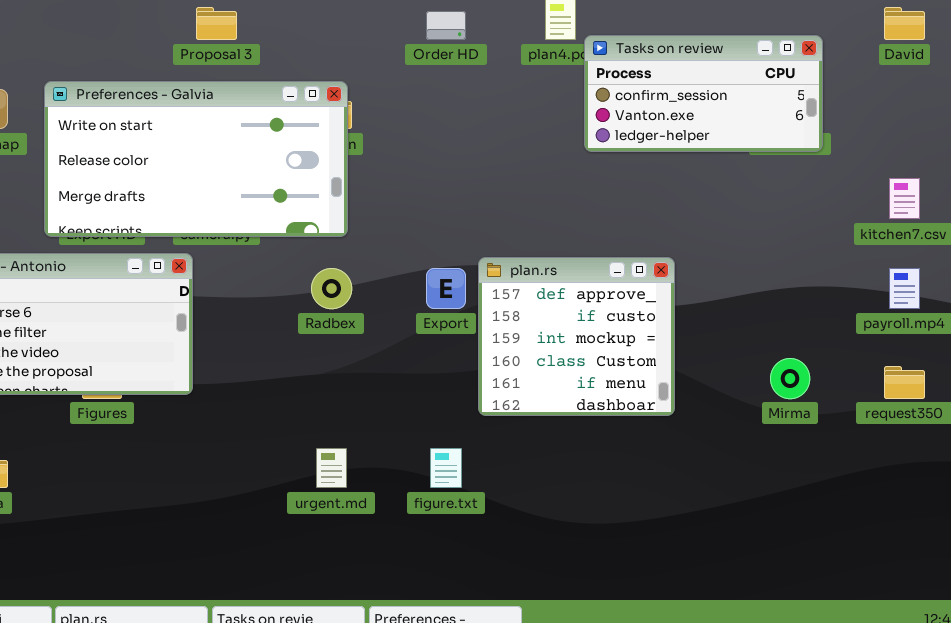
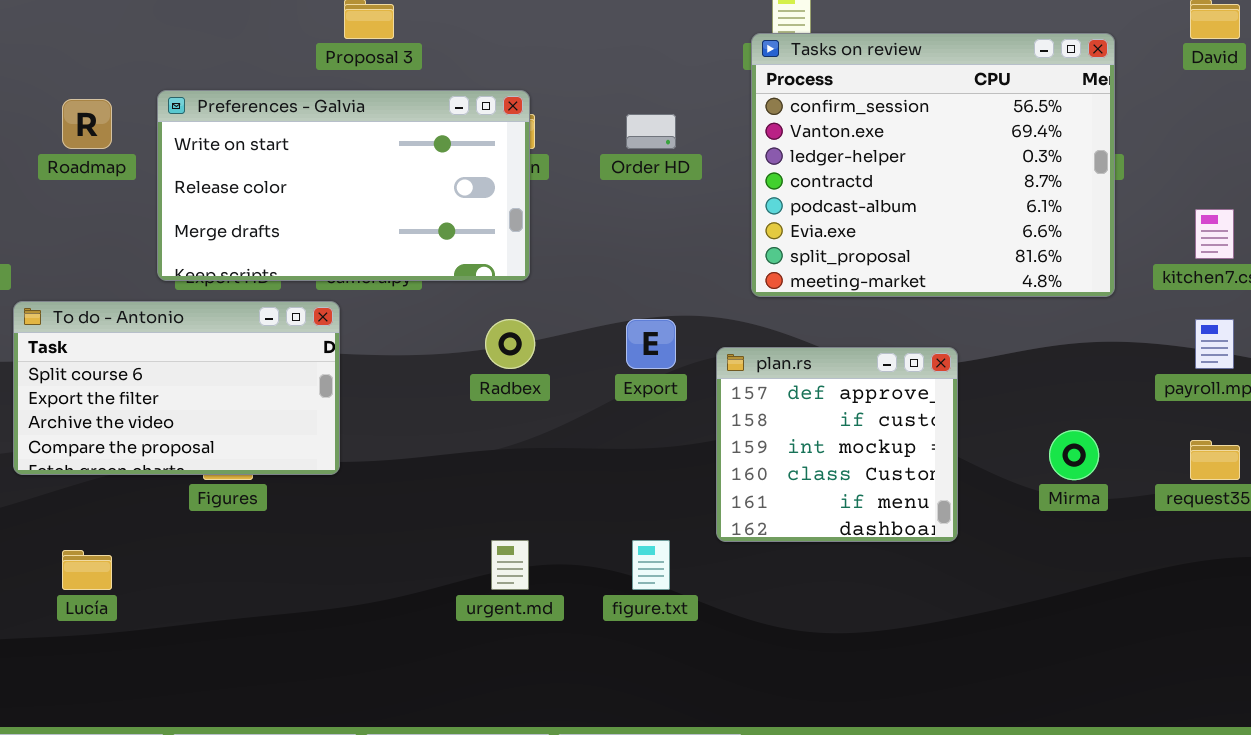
Order HD: [426,11,466,40] -> [626,114,676,149], moved
Tasks on review: [584,35,823,152] -> [751,33,1115,297], resized
plan.rs: [478,257,675,416] -> [716,347,958,542], moved

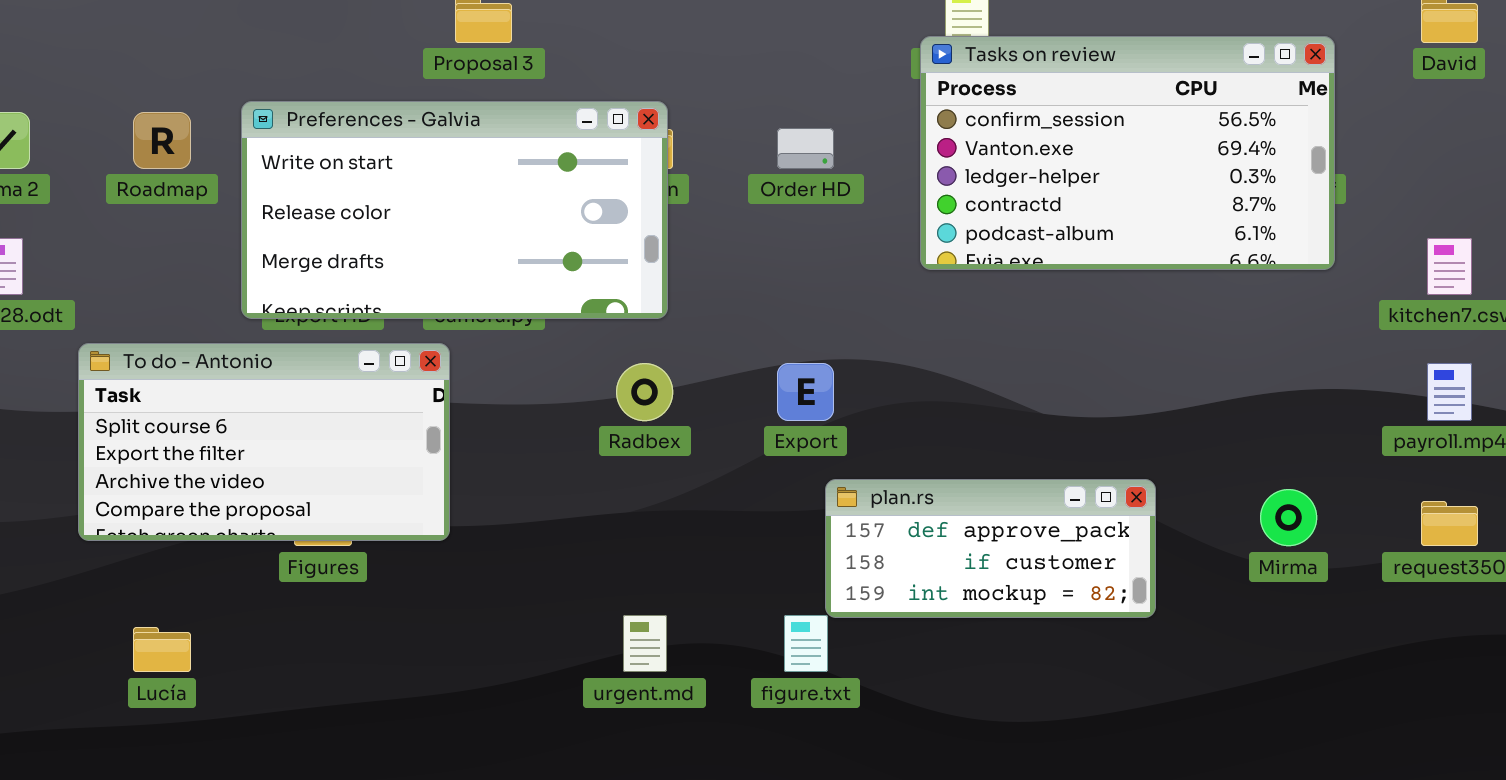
Tasks on review: [751,33,1115,297] -> [920,36,1335,270], resized
plan.rs: [716,347,958,542] -> [825,479,1156,618], resized

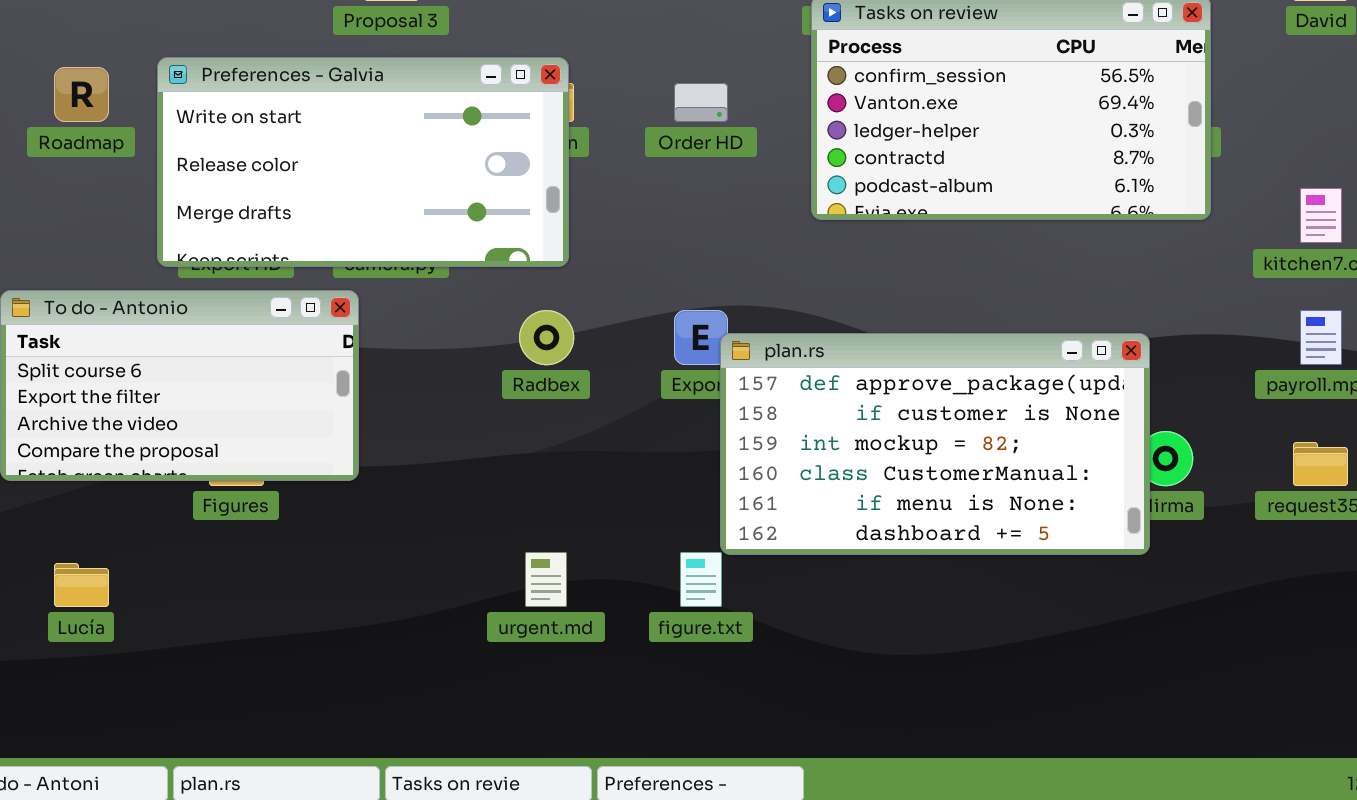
plan.rs: [825,479,1156,618] -> [720,333,1150,555], resized

